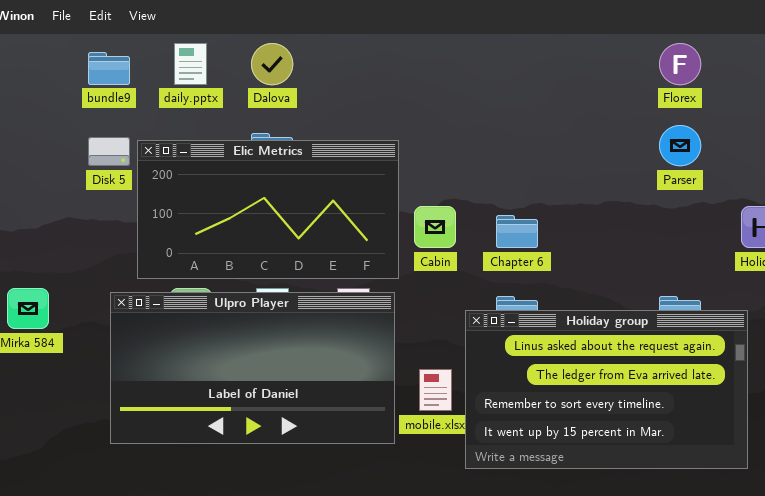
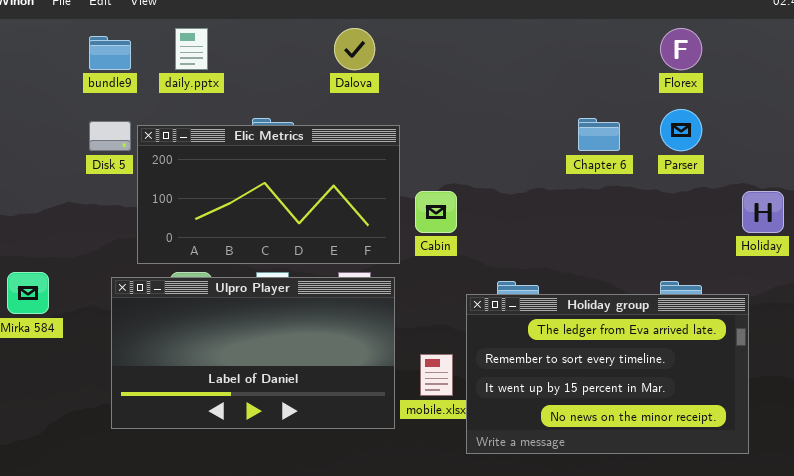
Dalova: [251,43,293,85] -> [334,28,375,70], moved
Chapter 6: [496,215,538,248] -> [578,118,620,151], moved
Holiday group: [465,310,748,469] -> [466,294,749,454], scrolled down 1 row

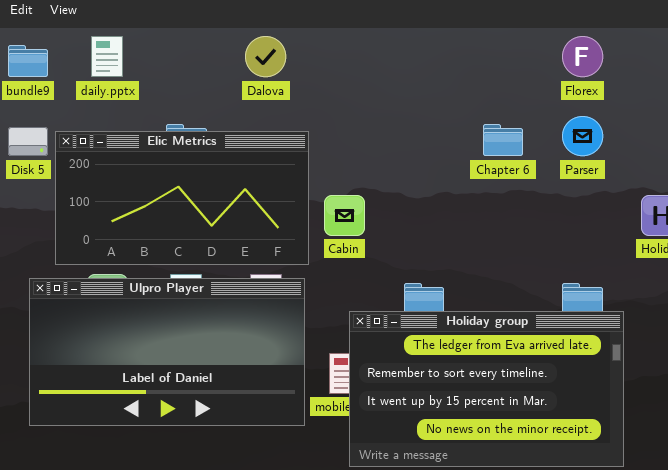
Holiday group: [466,294,749,454] -> [349,311,624,467], moved

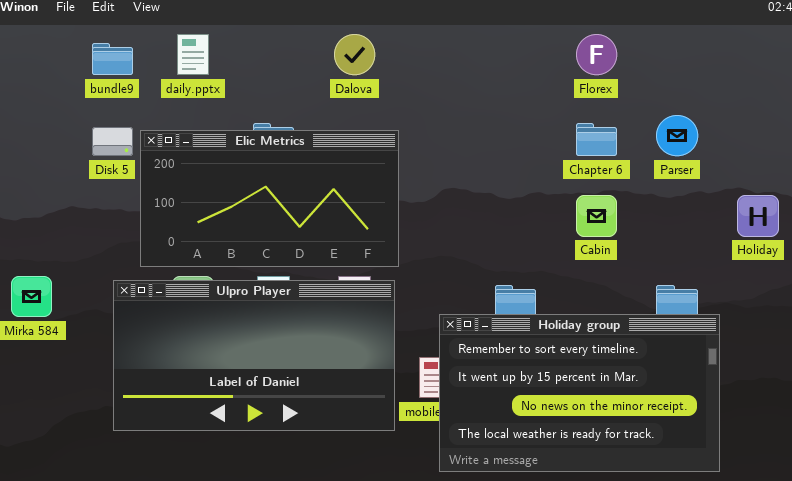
Florex: [562,36,603,77] -> [576,34,617,75], moved
Cabin: [324,195,365,236] -> [576,195,617,237], moved
Holiday group: [349,311,624,467] -> [439,314,720,472], scrolled down 1 row

